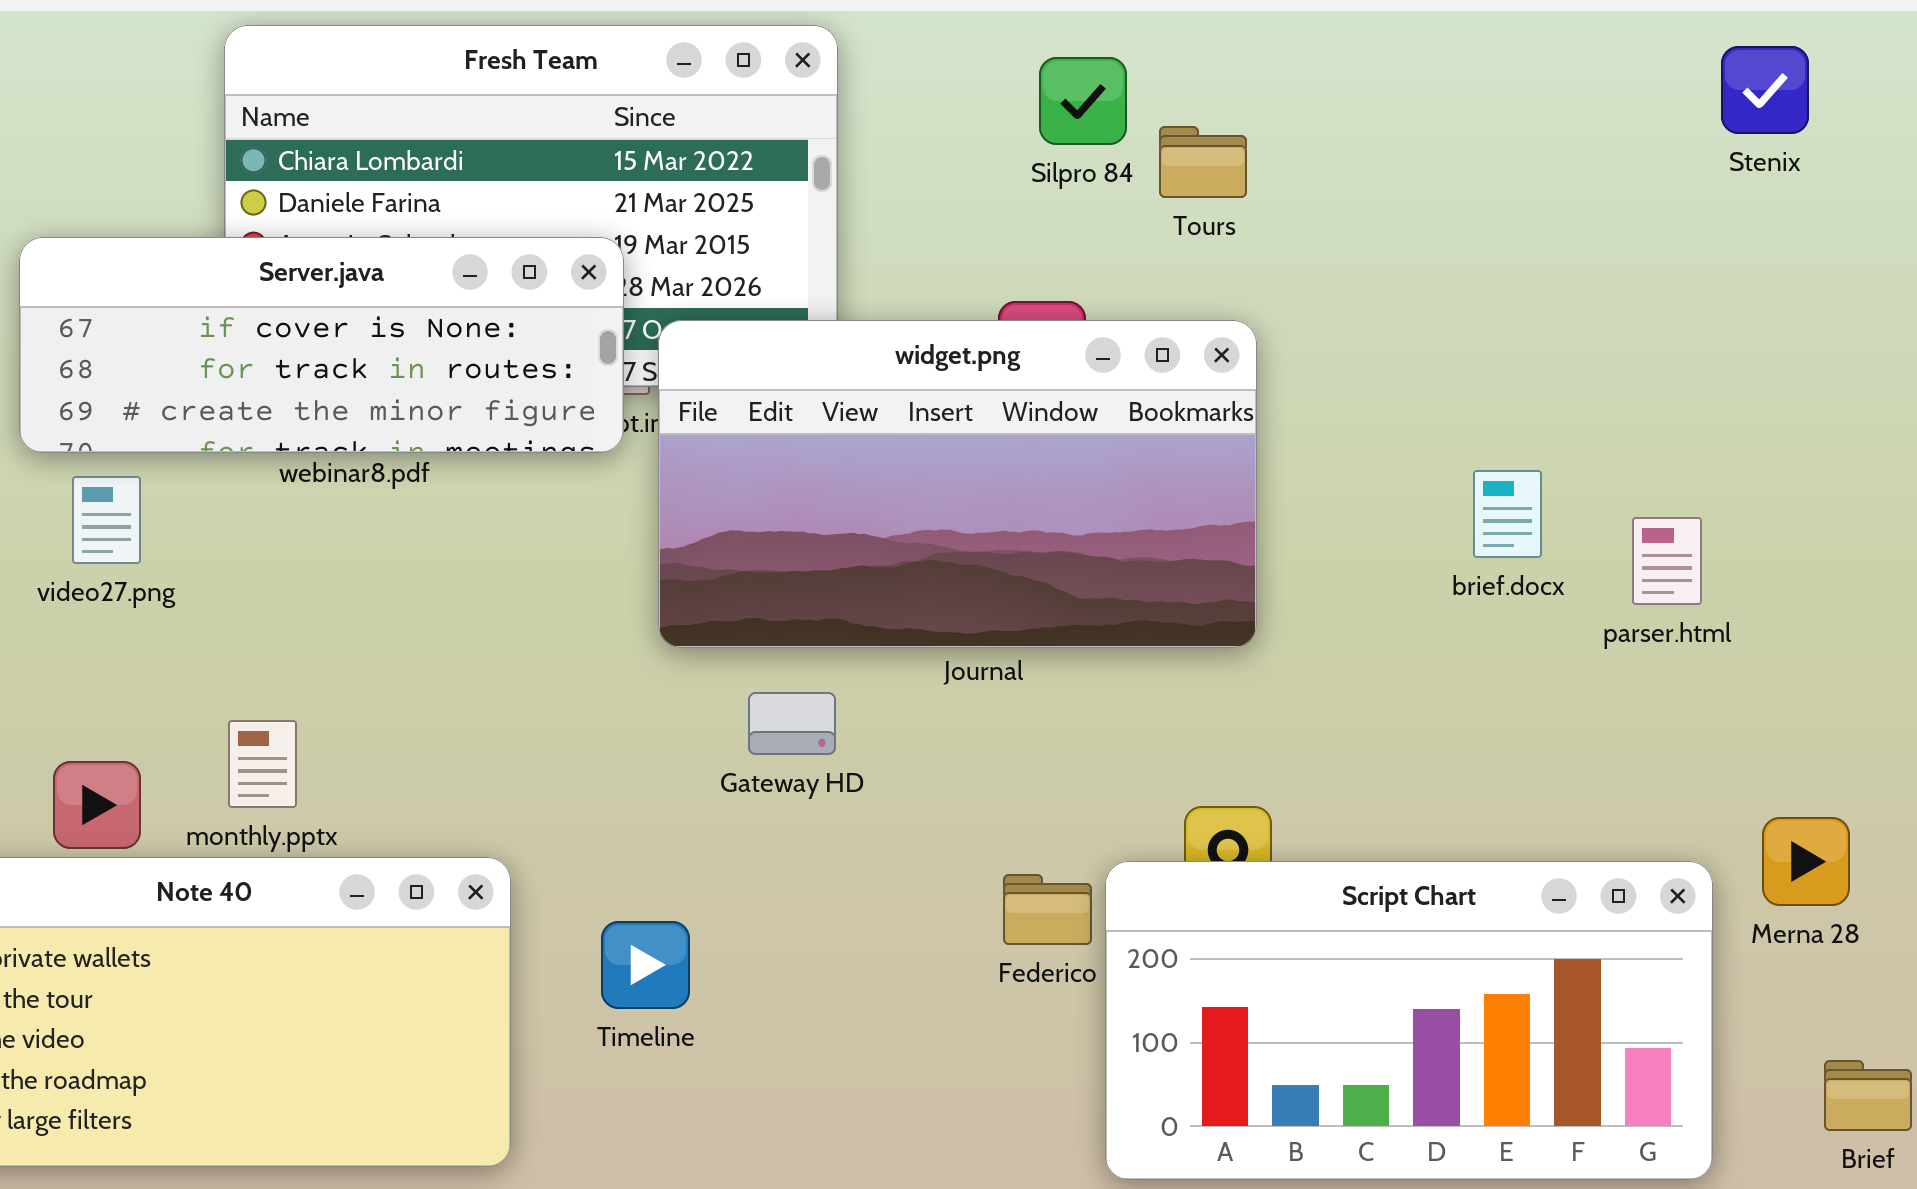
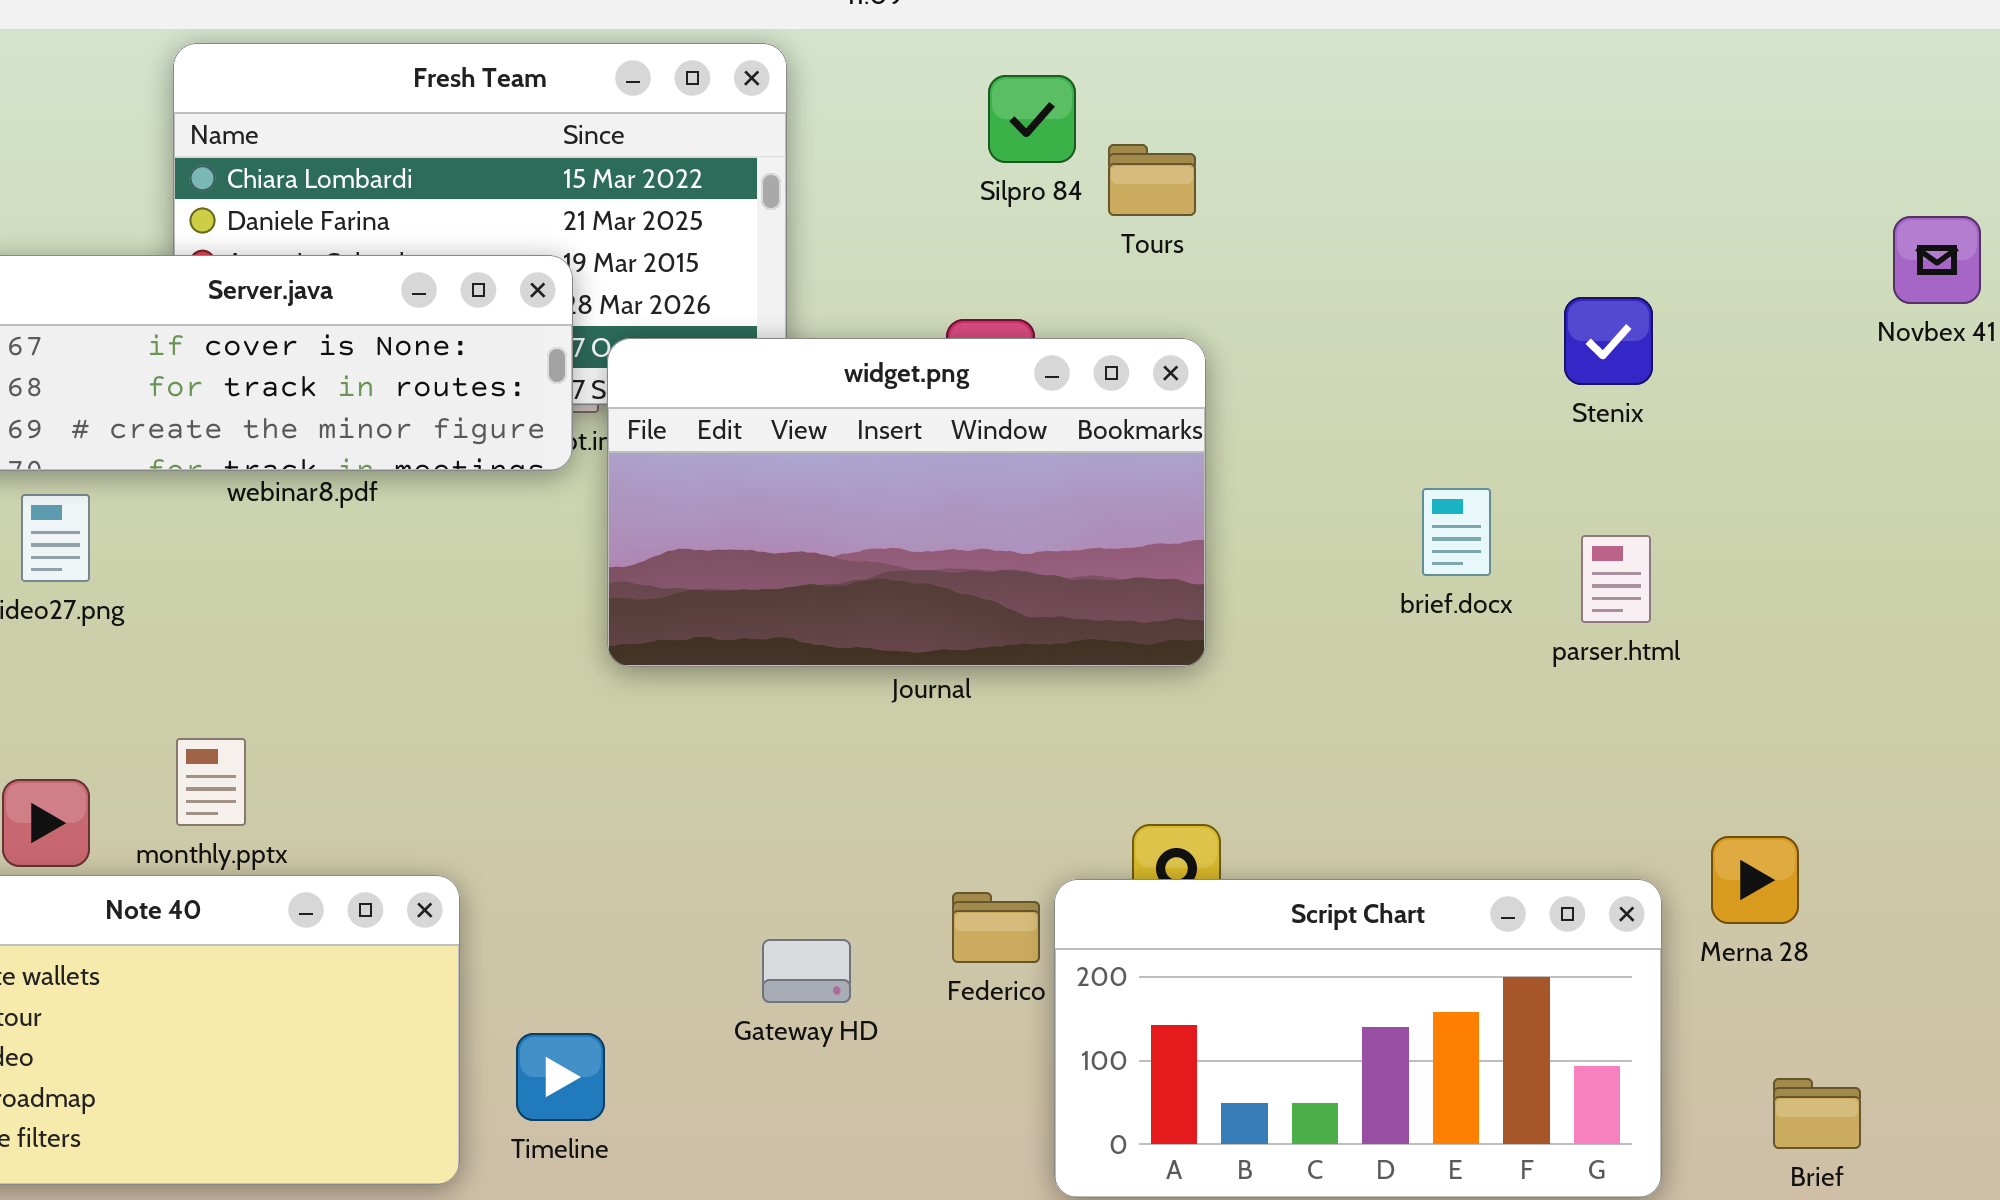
Stenix: [1721,46,1809,134] -> [1564,297,1653,385], moved
Gateway HD: [748,692,836,755] -> [762,939,851,1003], moved
Timeline: [601,921,690,1009] -> [516,1033,605,1121], moved

